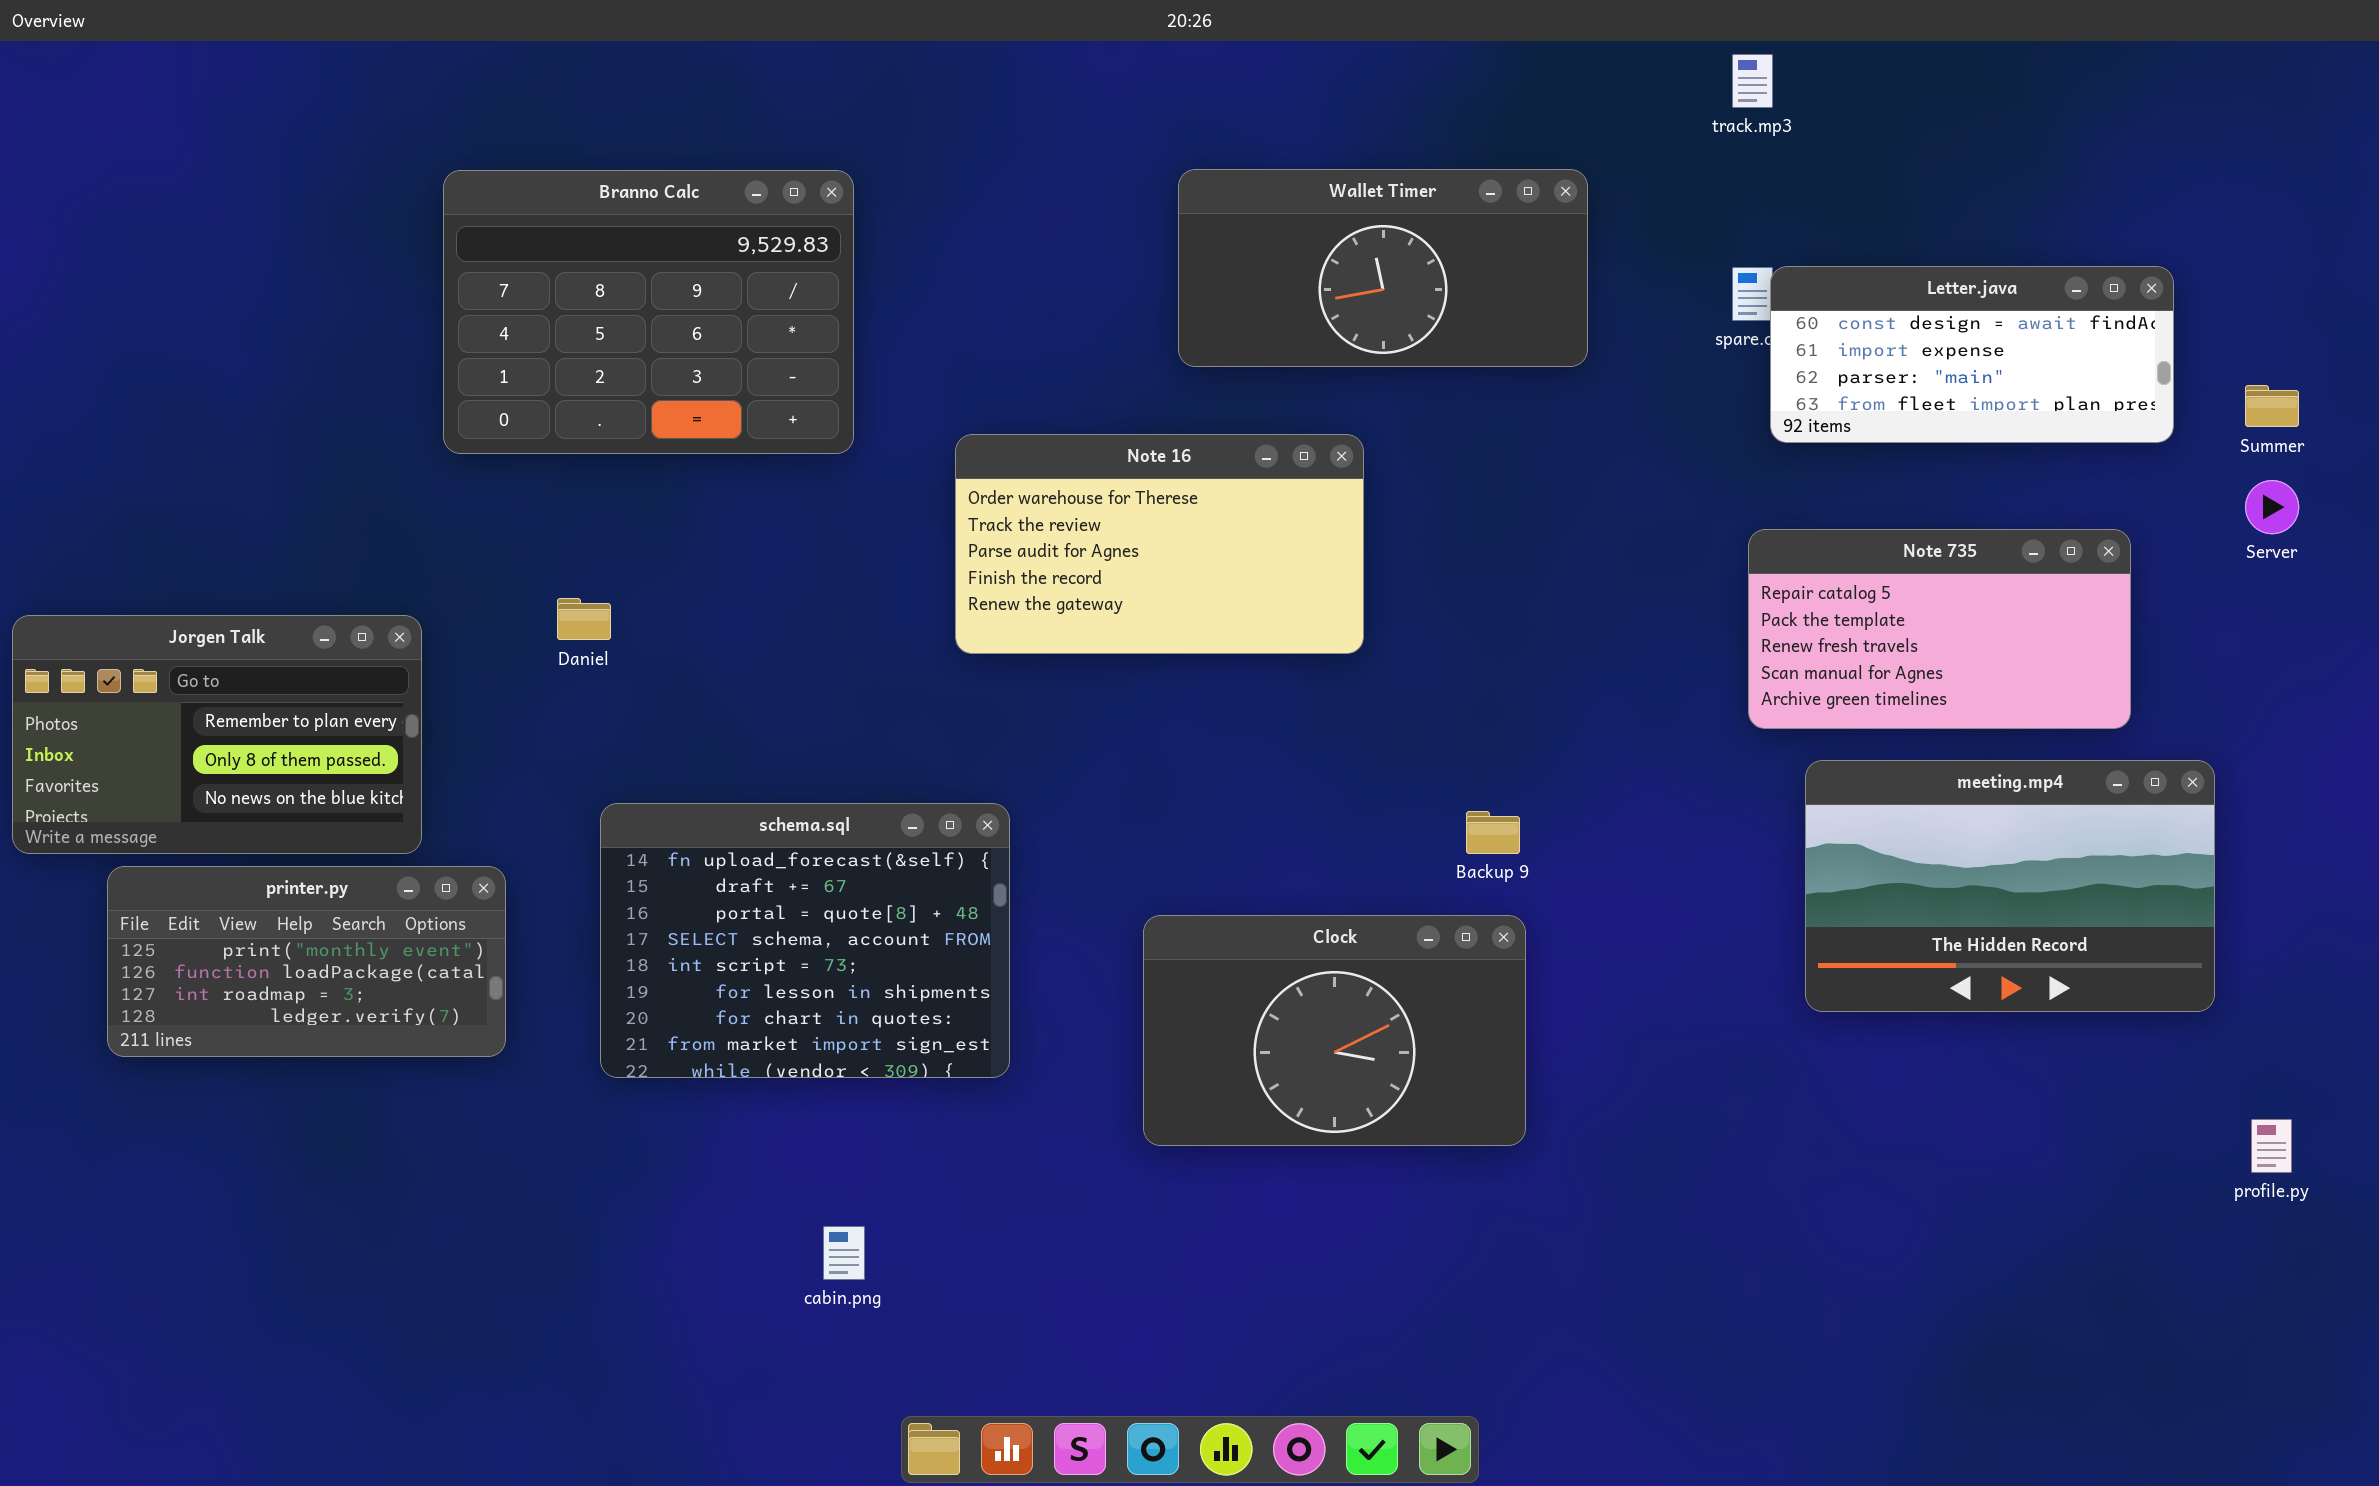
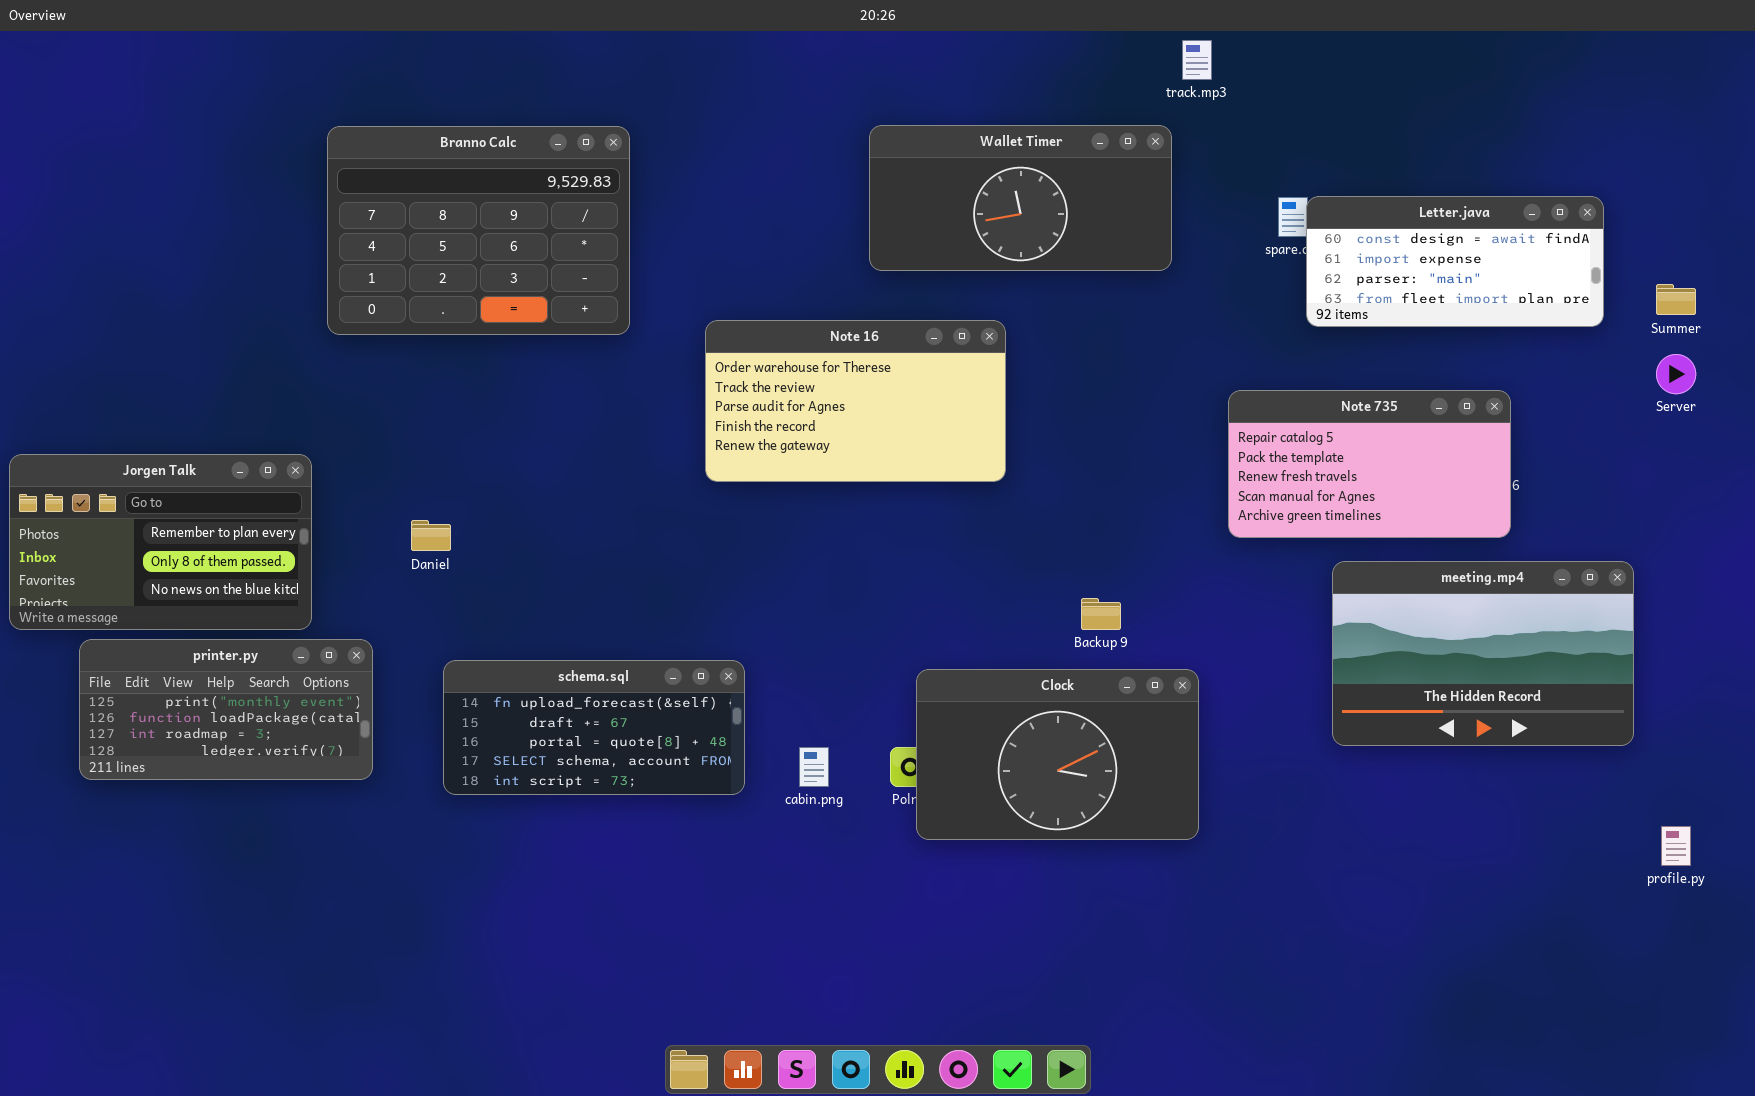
track.mp3: [1732,54,1773,108] -> [1182,40,1212,80], moved
Note 735: [1748,529,2131,729] -> [1228,390,1511,538], moved
Daniel: [557,598,611,640] -> [411,520,451,551], moved
schema.sql: [600,803,1010,1078] -> [443,660,745,795], resized
Clock: [1143,915,1526,1146] -> [916,669,1199,840], moved
cabin.png: [823,1226,865,1280] -> [799,747,829,787], moved

